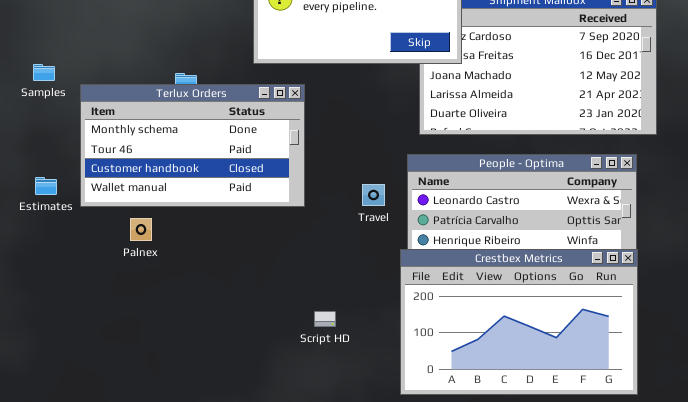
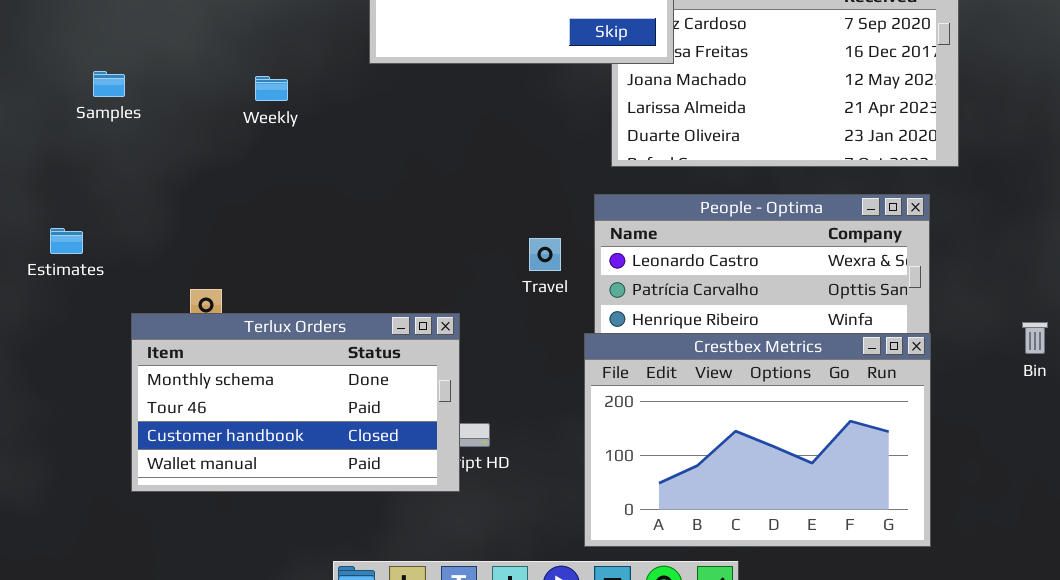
Samples: [33,64,55,81] -> [93,71,125,97], moved
Terlux Orders: [80,84,305,207] -> [131,313,460,492], moved

